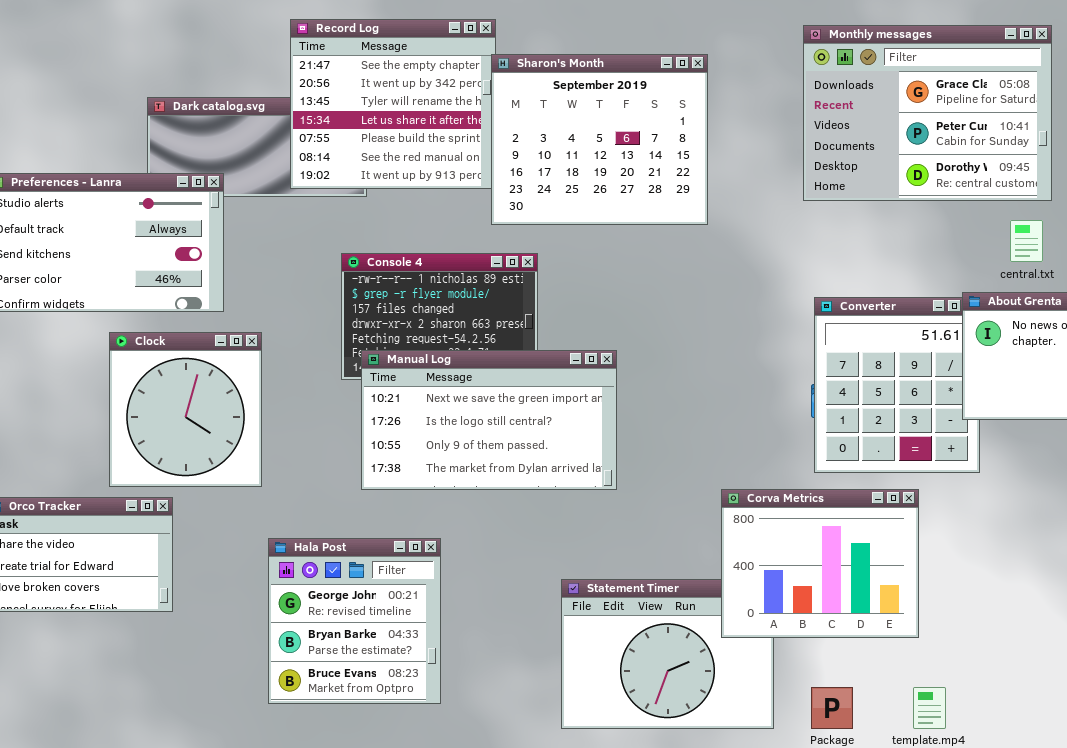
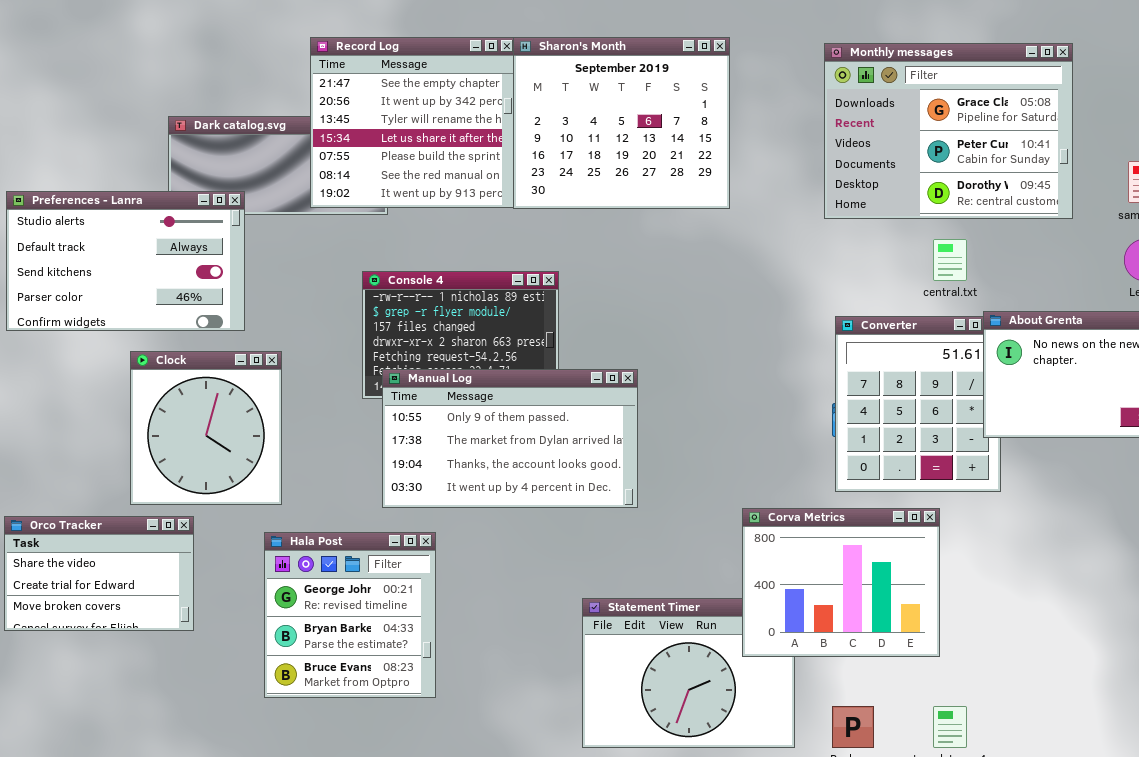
Sharon's Month: [491,54,708,225] -> [513,37,730,209], moved
central.txt: [1010,220,1043,262] -> [933,239,967,281], moved
Manual Log: [361,350,617,490] -> [382,369,638,508], scrolled down 2 rows
Hala Post: [268,538,441,704] -> [264,532,436,698], moved

